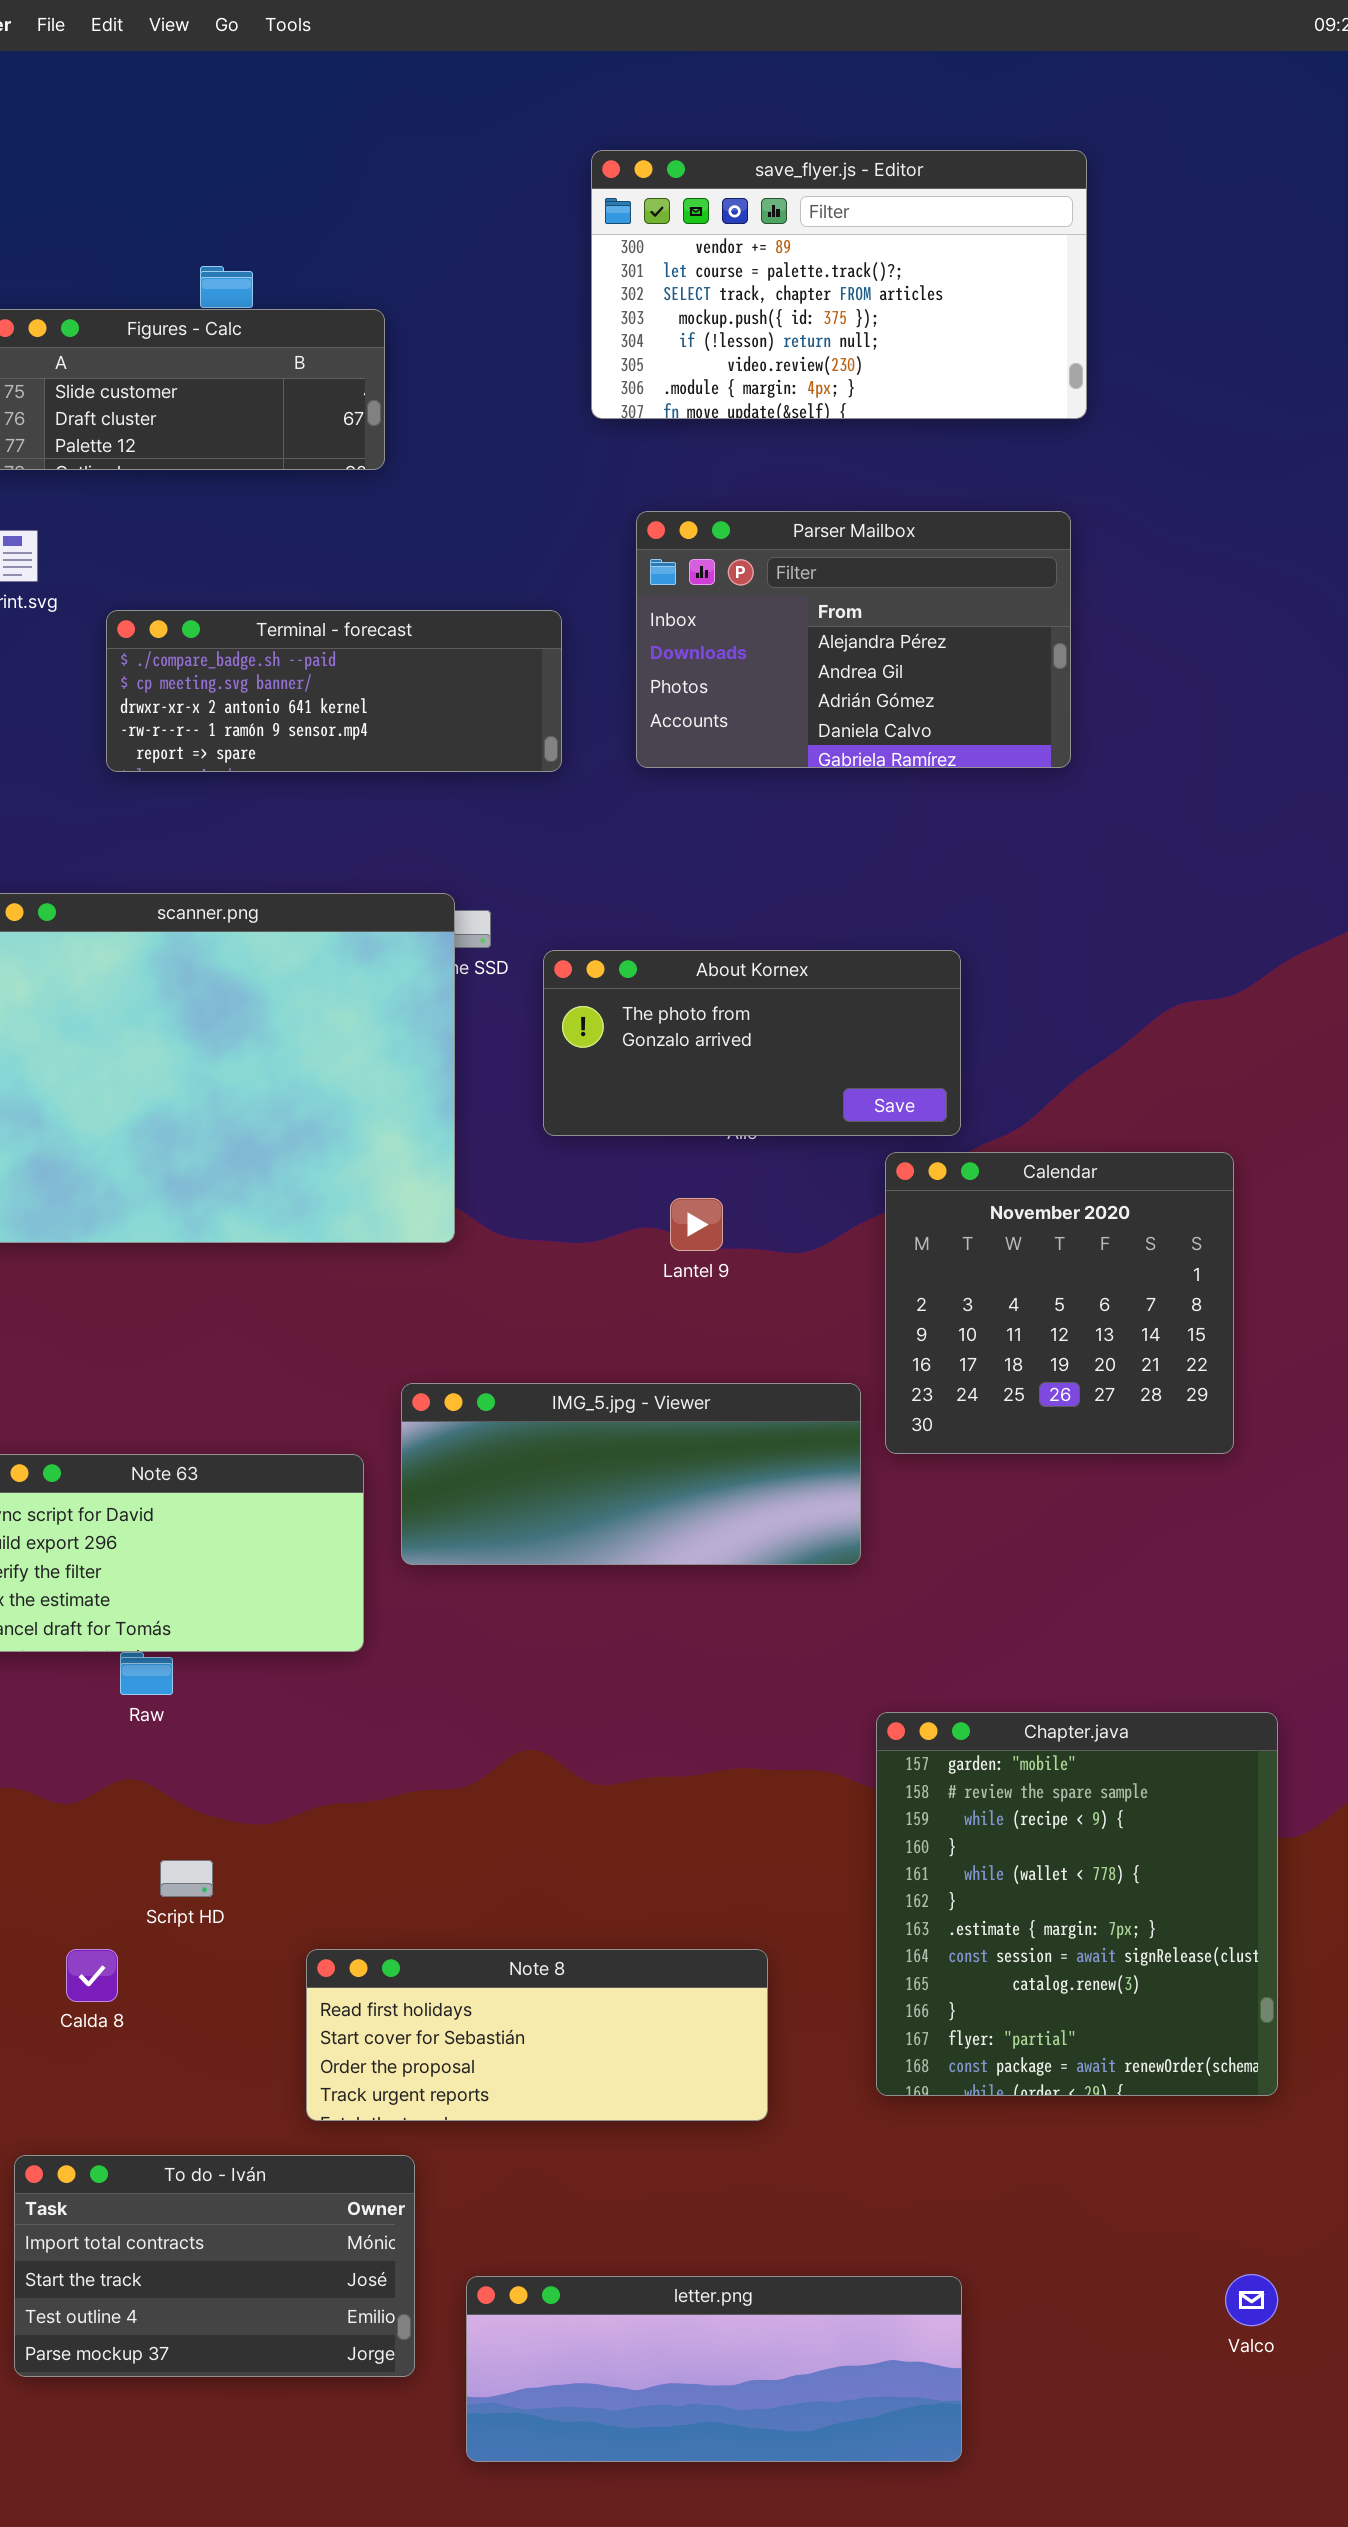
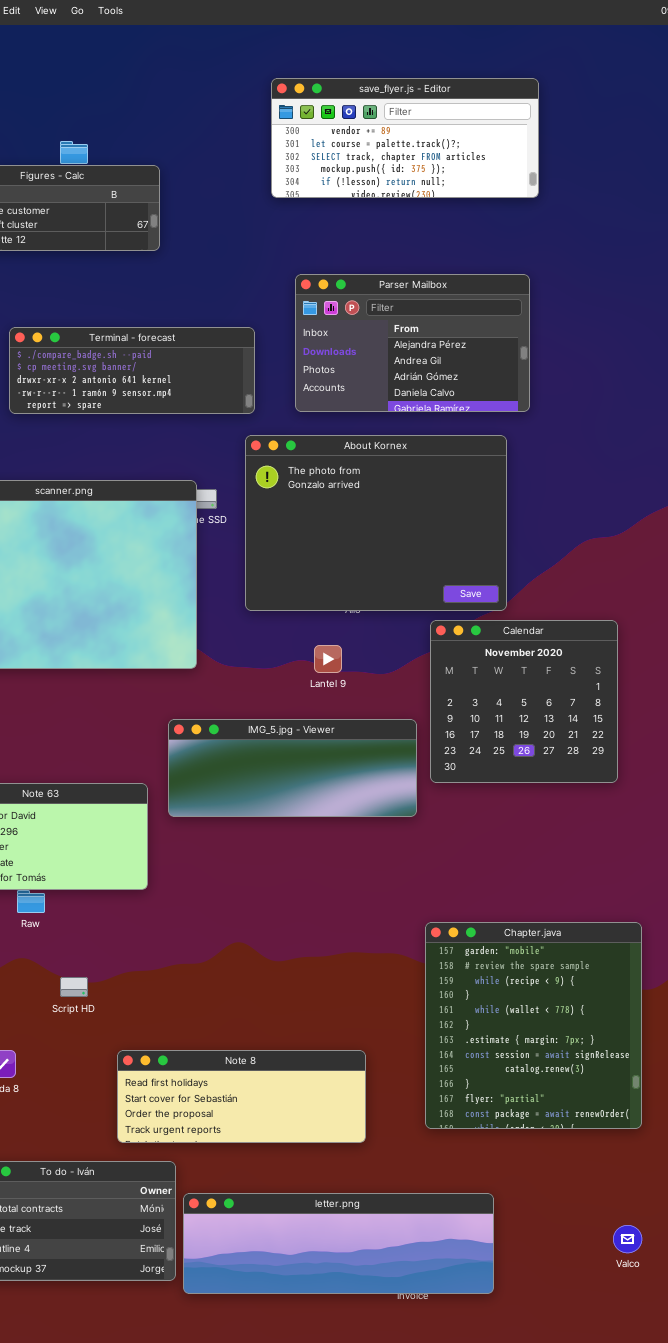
save_flyer.js - Editor: [591,150,1087,419] -> [271,78,539,198], resized
About Kornex: [543,950,961,1136] -> [245,435,507,611], resized
IMG_5.jpg - Viewer: [401,1383,861,1565] -> [168,719,417,817], moved
Script HD: [160,1860,213,1897] -> [60,977,88,997], moved
letter.png: [466,2276,962,2462] -> [183,1193,494,1294], moved, resized

